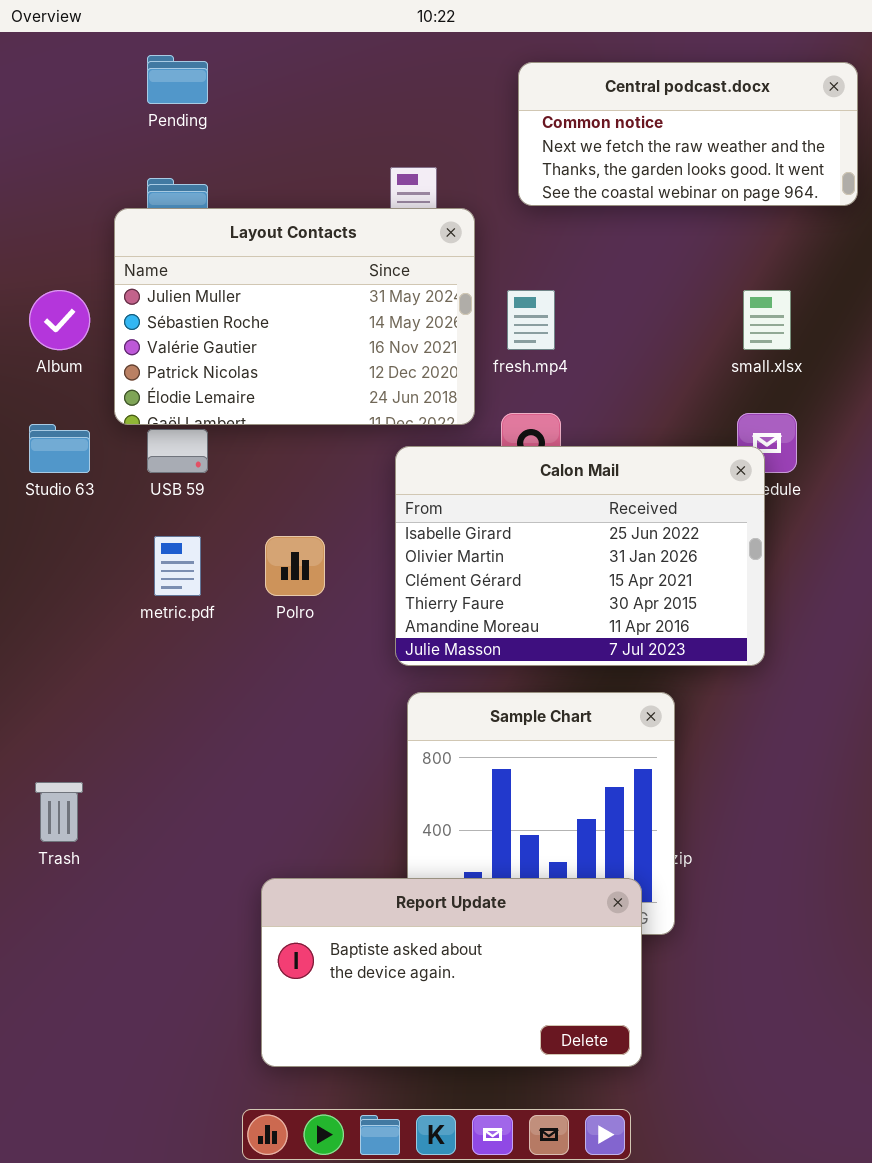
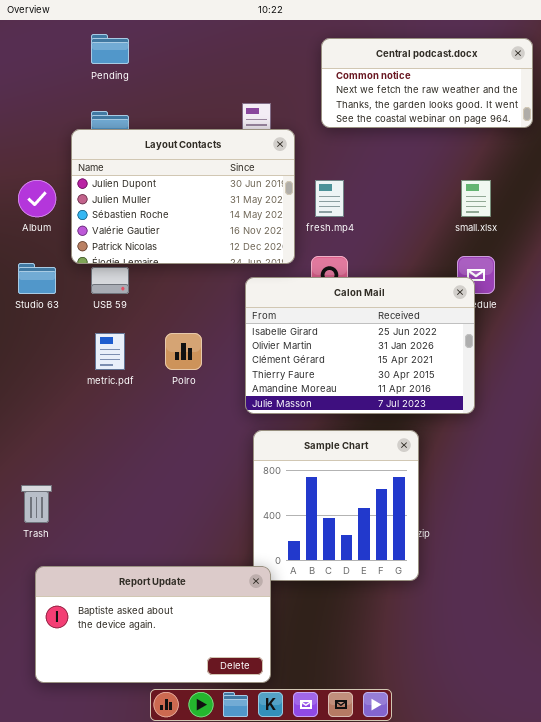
Layout Contacts: [114,208,475,425] -> [71,129,295,264], scrolled up 1 row
Report Update: [261,878,642,1067] -> [35,566,271,683], moved

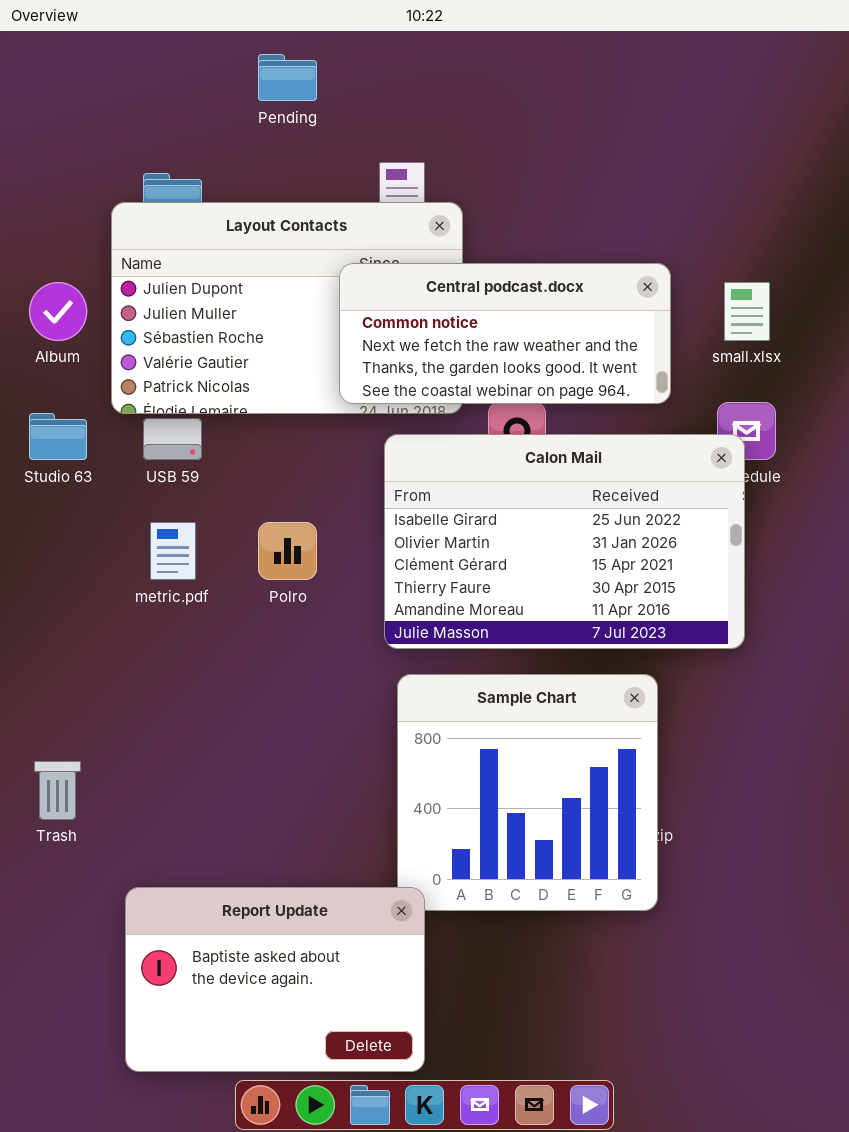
Pending: [91,34,129,64] -> [258,54,317,101], moved
Central podcast.docx: [321,38,533,128] -> [339,263,671,404], moved
Report Update: [35,566,271,683] -> [125,887,425,1072], resized

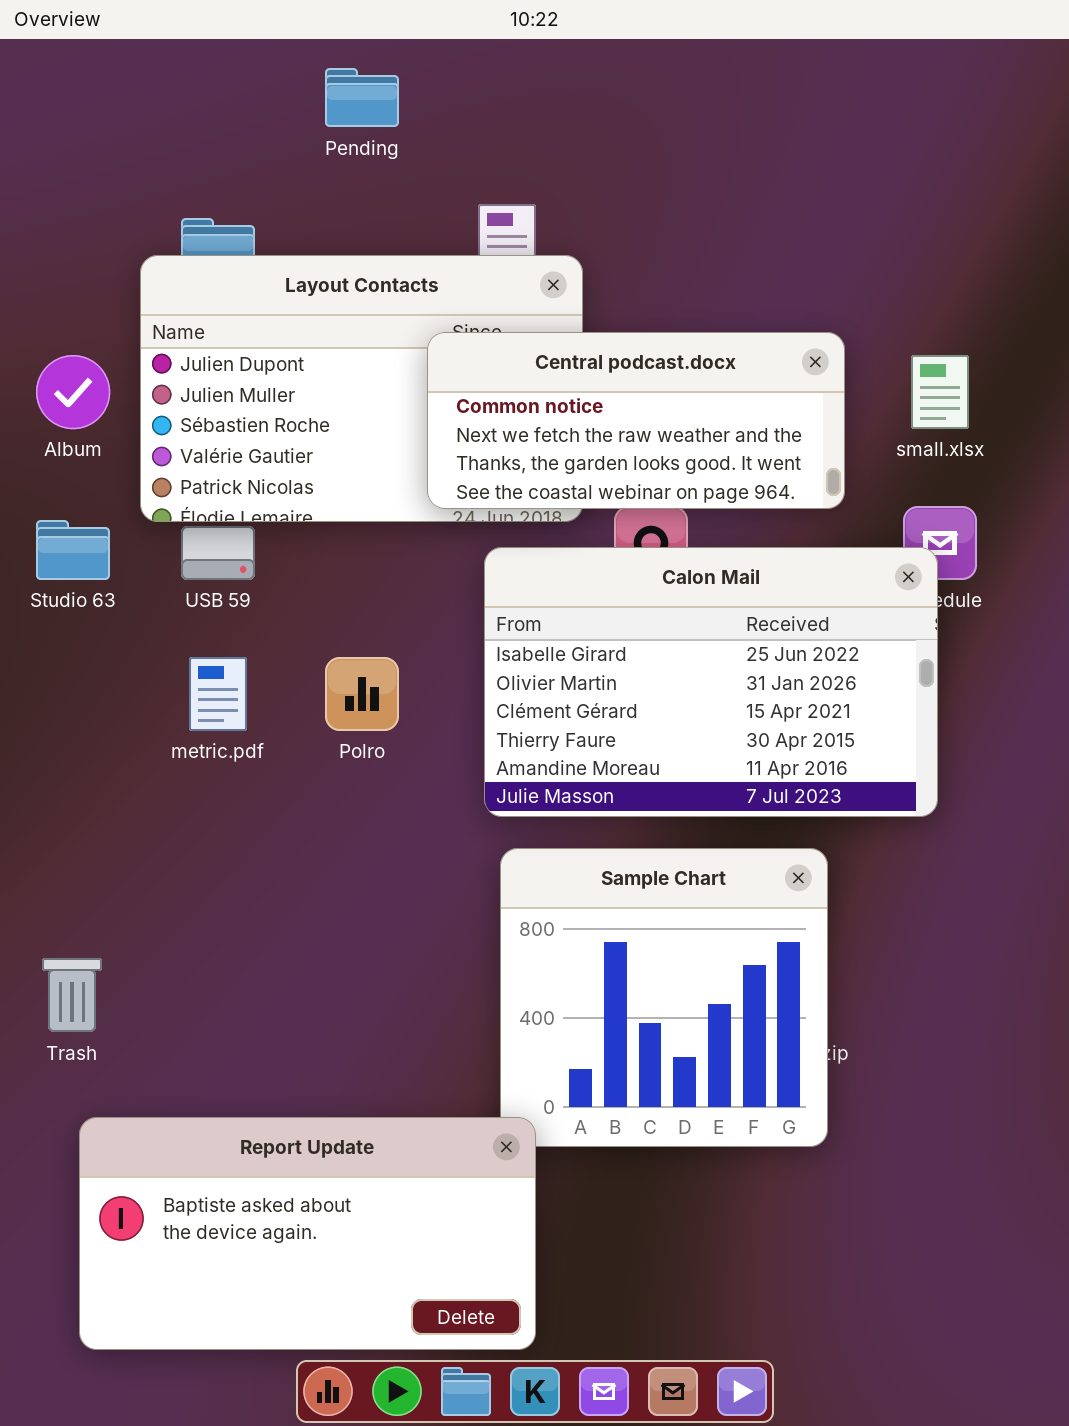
Report Update: [125,887,425,1072] -> [79,1117,536,1350], resized

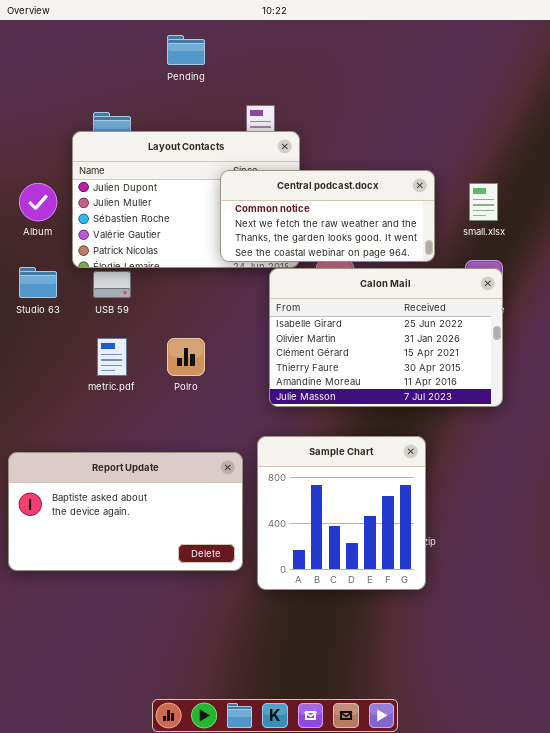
Calon Mail: [484,547,938,817] -> [269,268,503,407], moved
Report Update: [79,1117,536,1350] -> [8,452,243,571], moved

